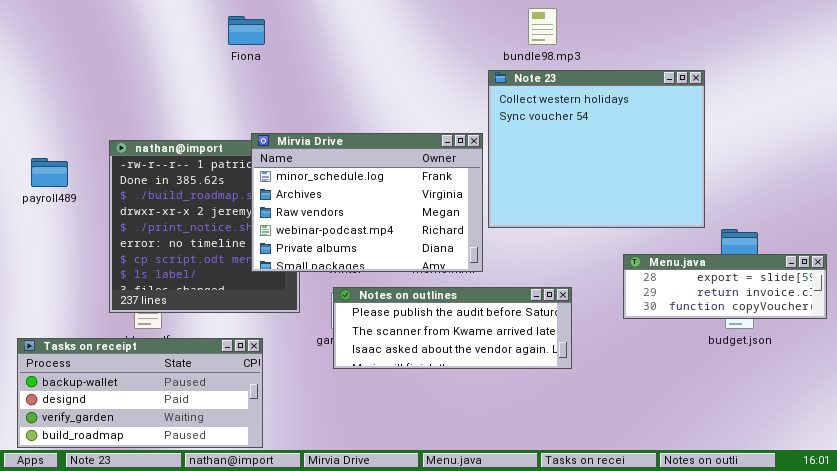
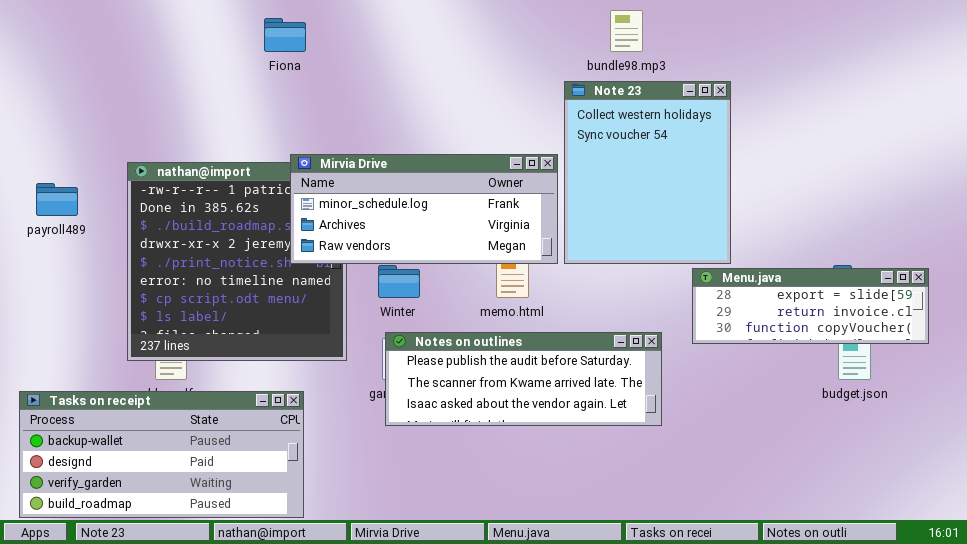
Note 23: [488,70,705,228] -> [564,81,731,264], resized
Mirvia Drive: [251,133,483,272] -> [290,154,558,264], resized
Menu.java: [623,254,827,319] -> [692,268,929,344], moved

